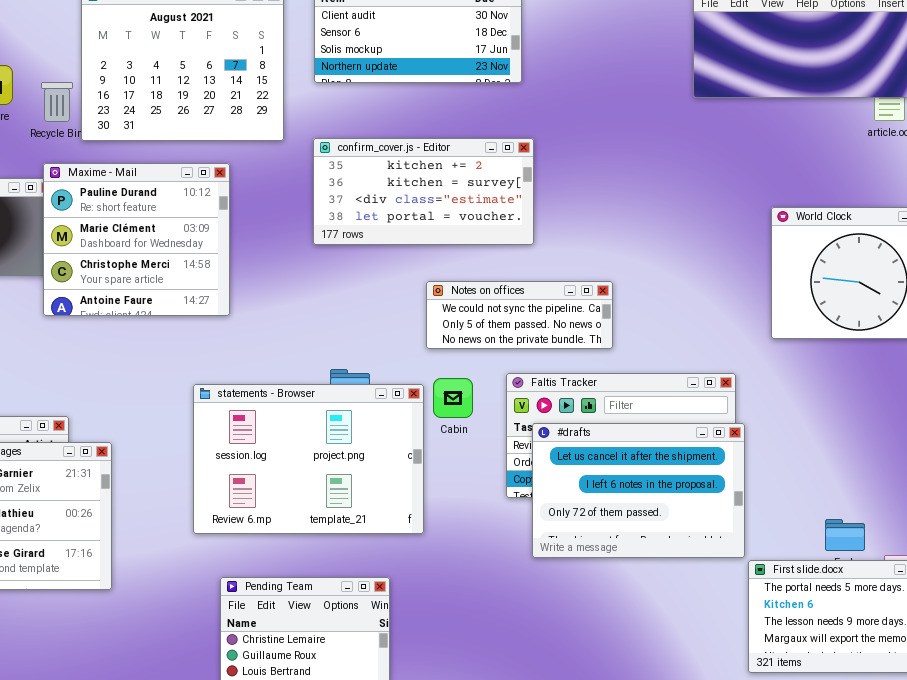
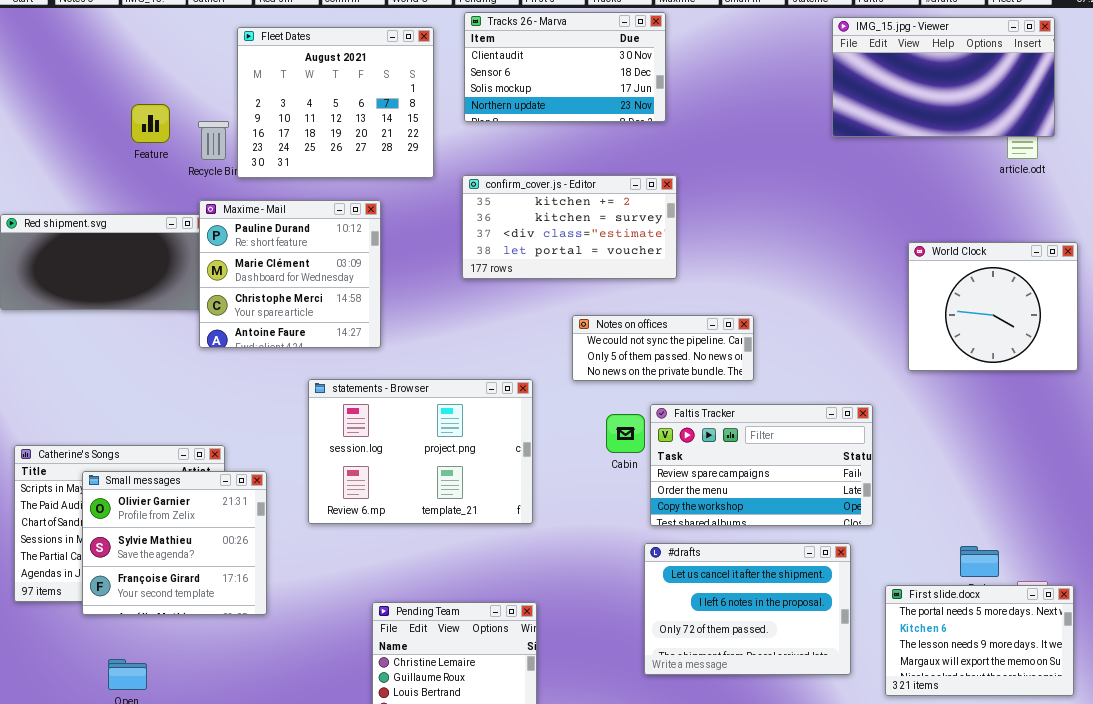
Cabin: [433,378,473,418] -> [606,414,645,453], moved
statements - Browser: [193,384,424,534] -> [308,379,533,524], moved
#drafts: [532,423,745,558] -> [644,543,851,675], moved

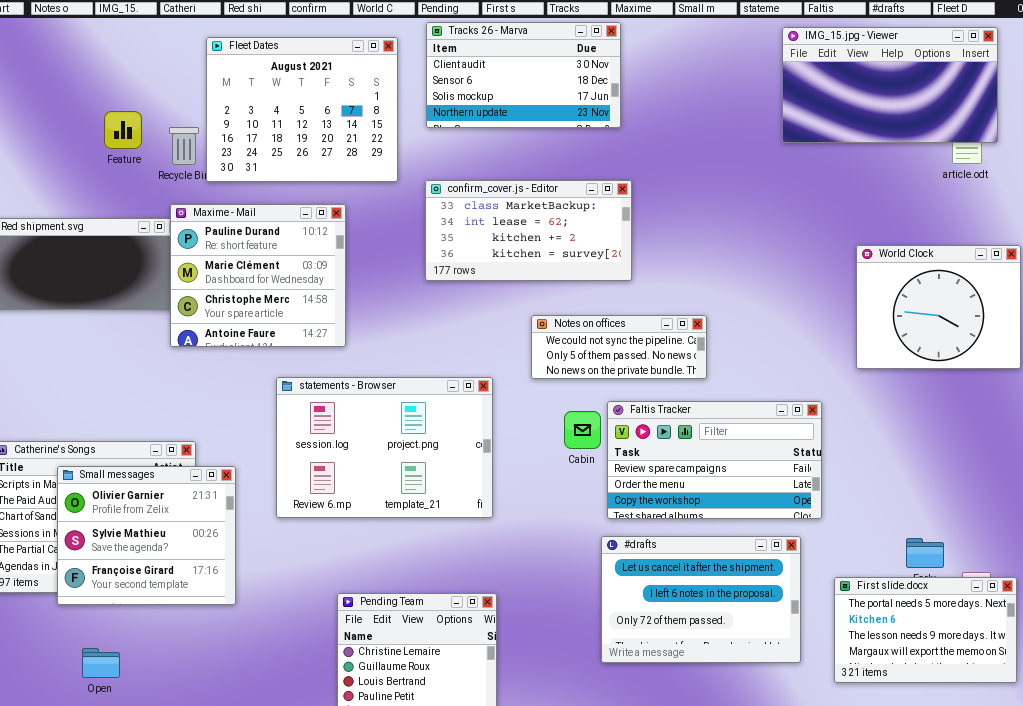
confirm_cover.js - Editor: [462,175,677,279] -> [425,180,632,281], scrolled up 2 rows

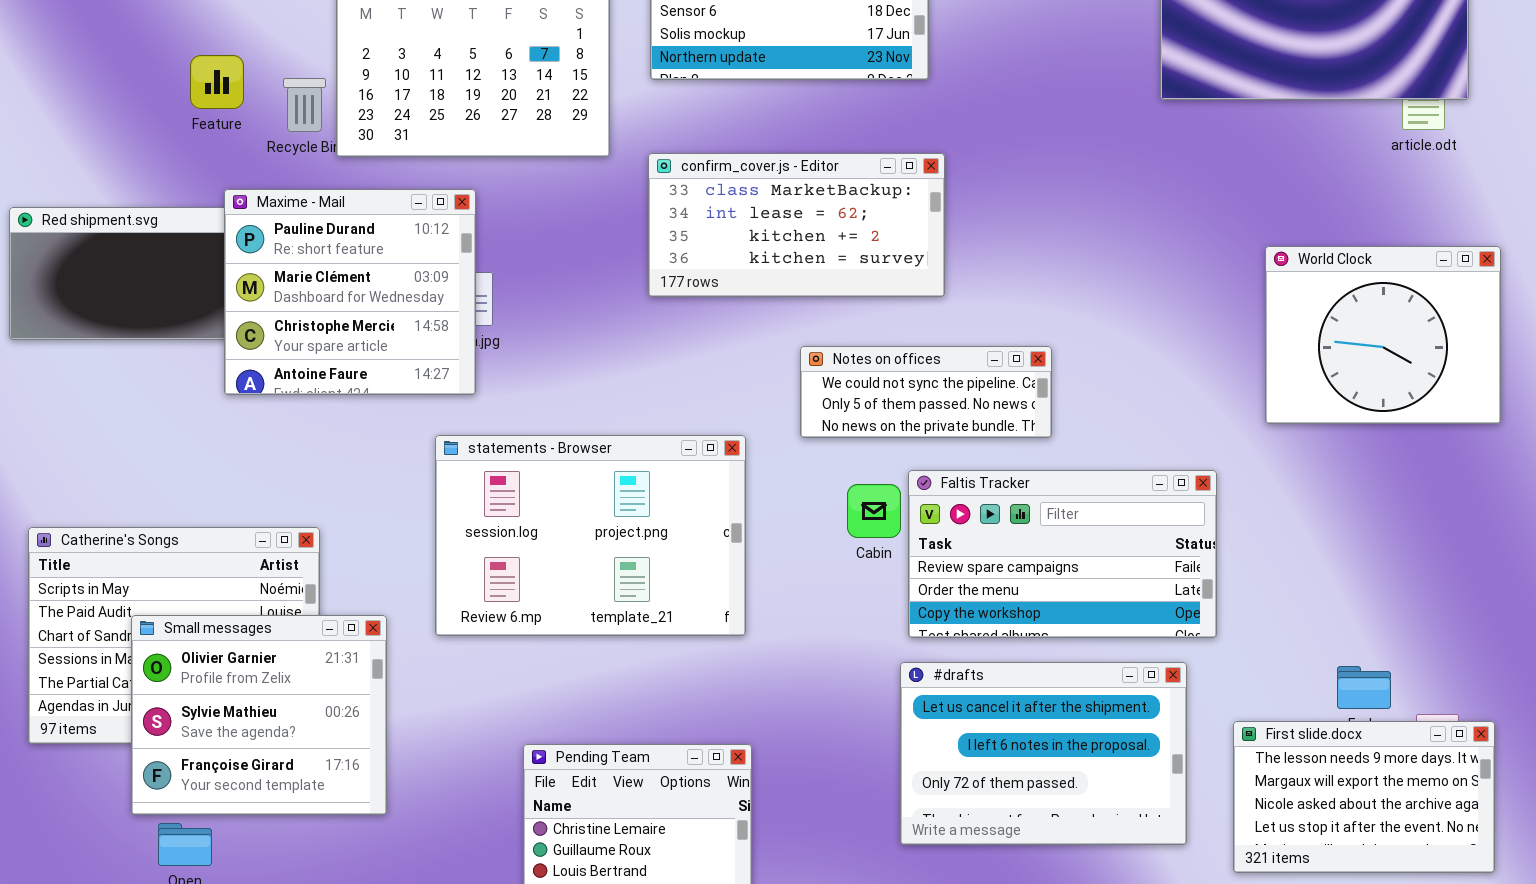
Maxime - Mail: [170,204,346,347] -> [224,189,476,395], moved
Small messages: [57,466,236,605] -> [131,615,387,815], moved
First slide.docx: [834,577,1017,683] -> [1233,721,1495,873], scrolled down 2 rows

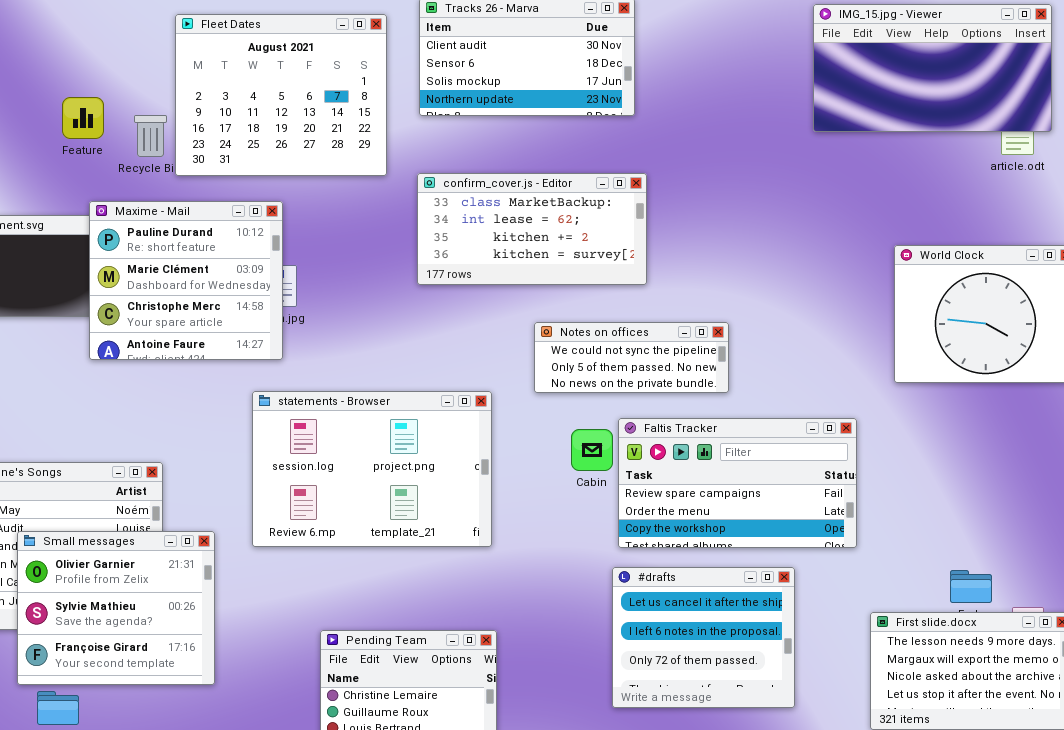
#drafts: [900,662,1187,845] -> [612,567,795,708], resized

